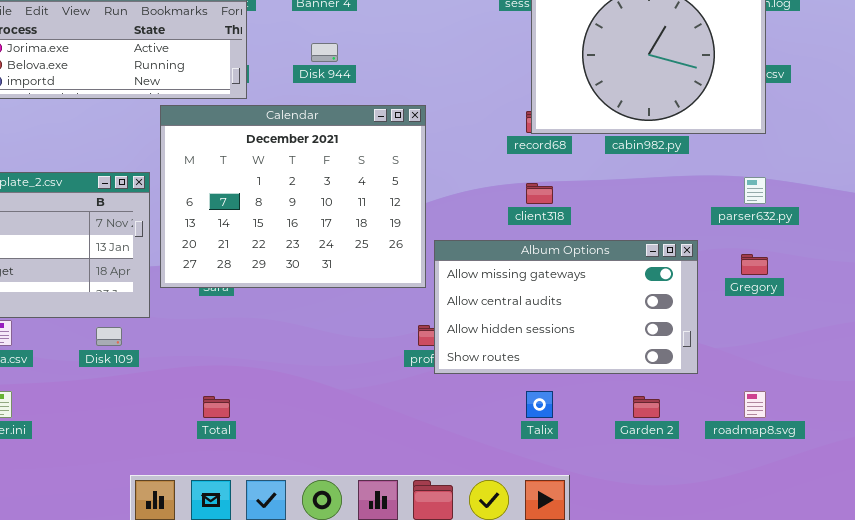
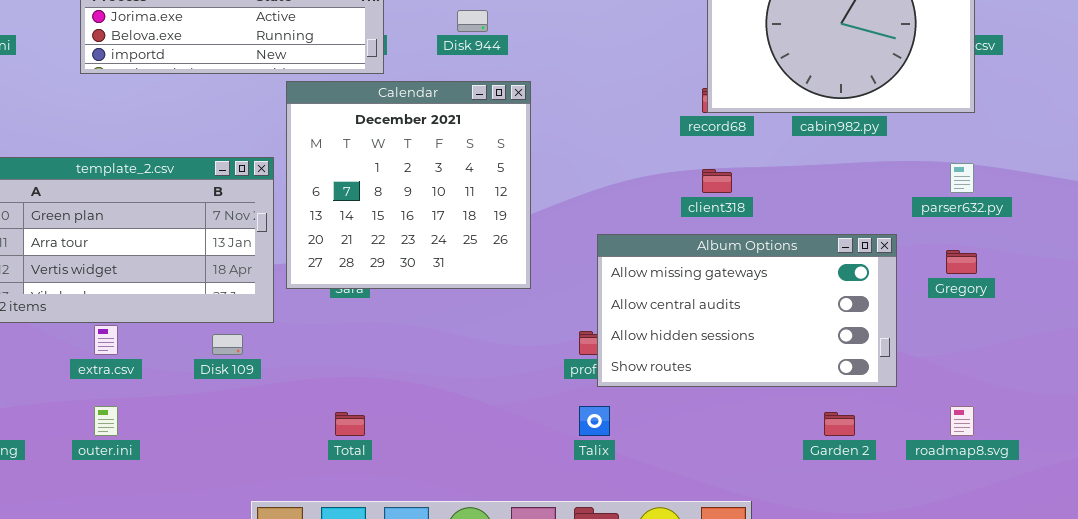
Calendar: [160,105,426,288] -> [286,81,531,289], resized
Talix: [526,391,553,418] -> [579,406,610,436], moved

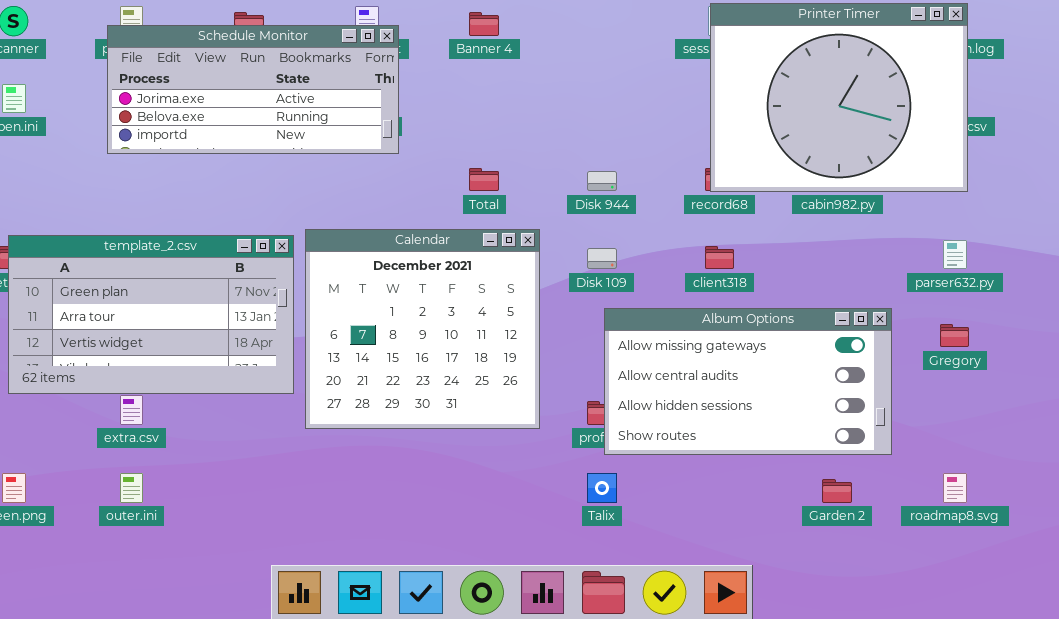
Disk 944: [457,10,488,32] -> [587,171,617,191], moved
Calendar: [286,81,531,289] -> [305,229,540,429], moved
Disk 109: [212,334,243,355] -> [587,248,617,269], moved
Total: [335,412,365,436] -> [469,168,499,191], moved

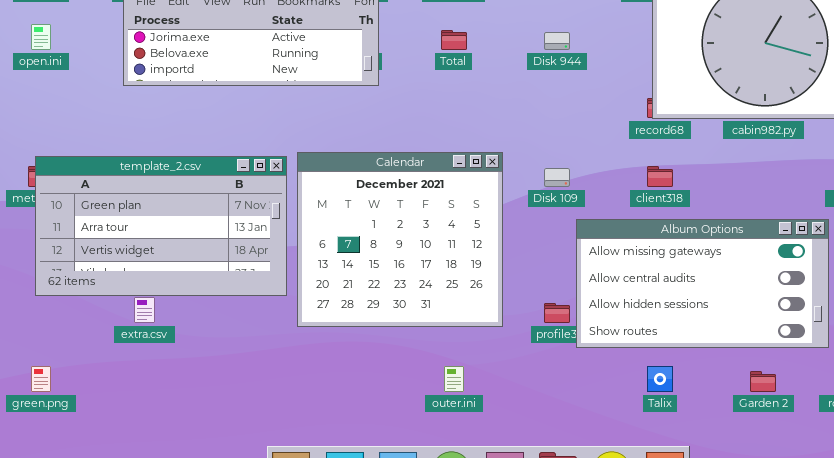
Total: [469,168,499,191] -> [441,30,467,50], moved
Disk 944: [587,171,617,191] -> [544,32,570,50], moved
Album Options: [604,308,892,455] -> [576,219,829,348], moved
outer.ini: [120,473,143,503] -> [444,366,464,392], moved
Talix: [587,473,617,503] -> [647,366,673,392], moved

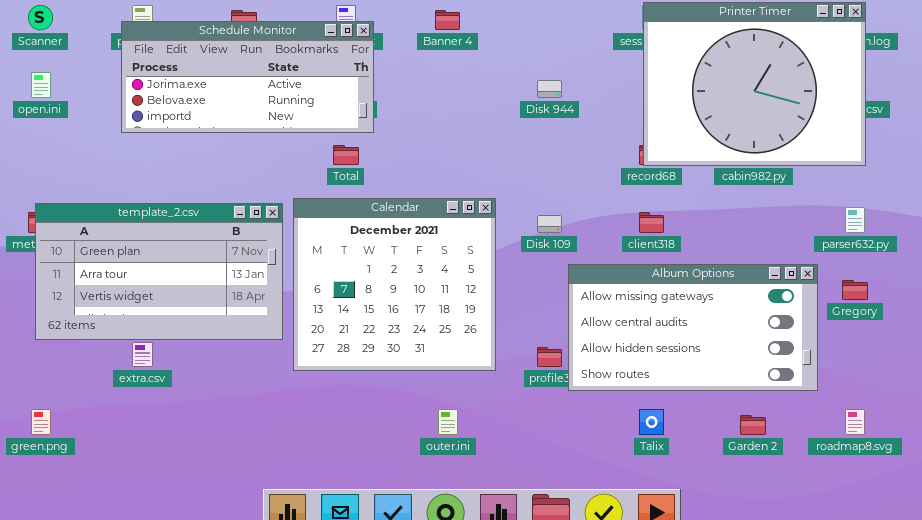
Total: [441,30,467,50] -> [333,145,359,165], moved

